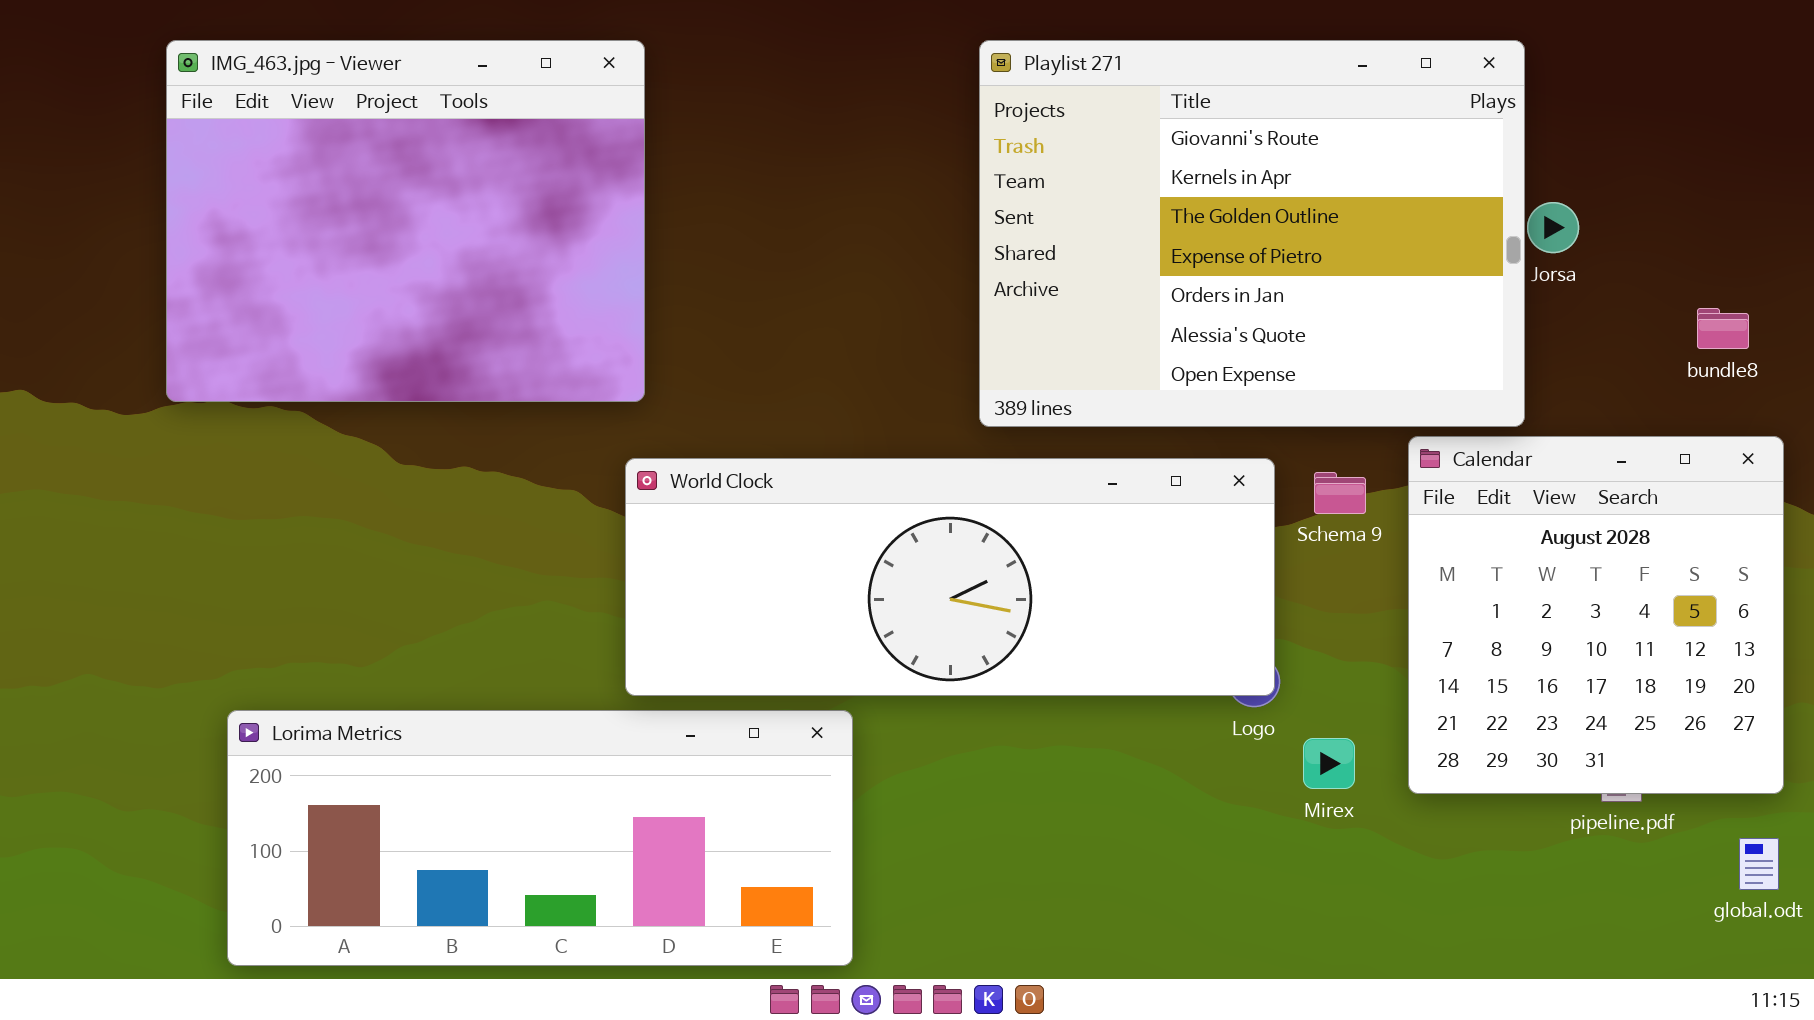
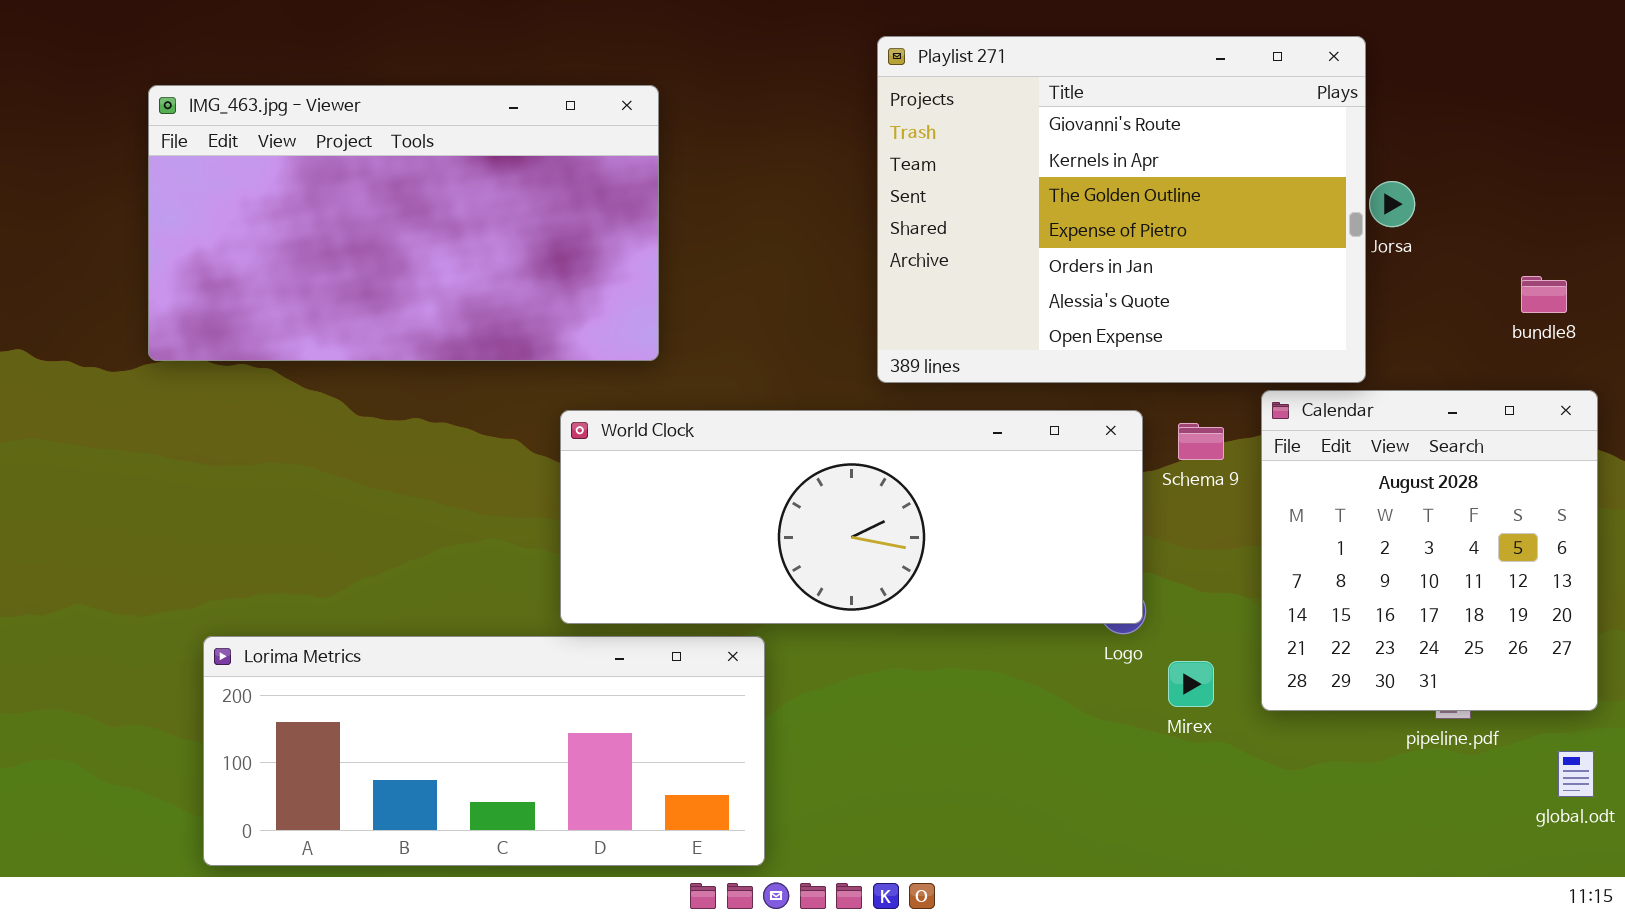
IMG_463.jpg - Viewer: [166,40,645,402] -> [148,85,659,361], resized

